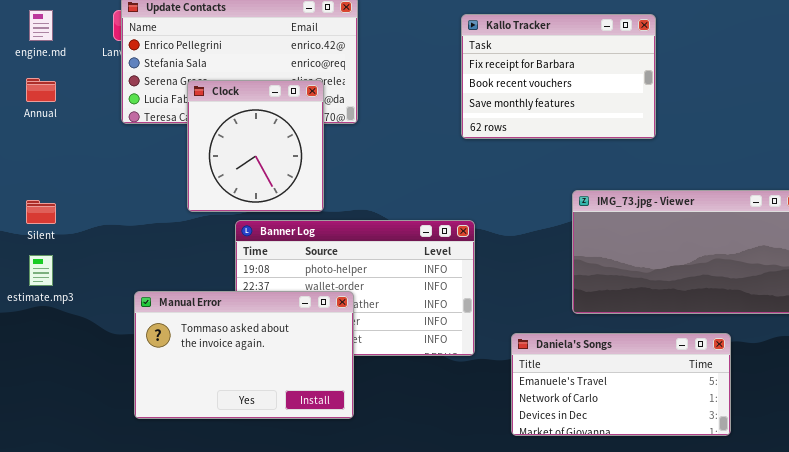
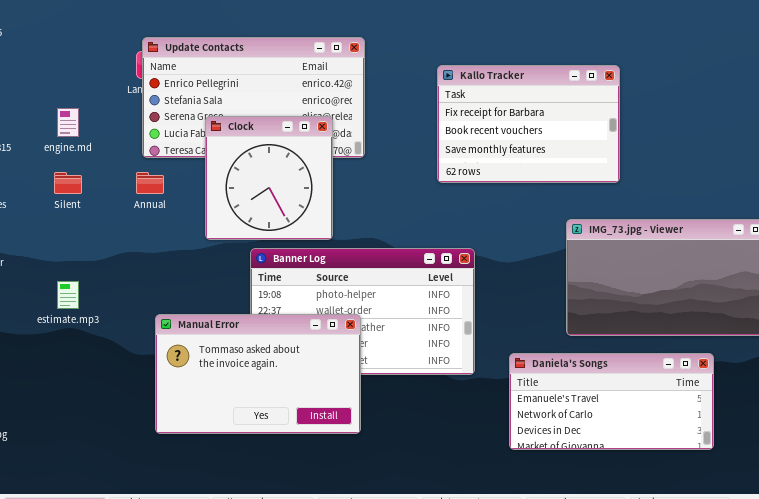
engine.md: [29,10,53,41] -> [57,108,79,137], moved
Kallo Tracker: [461,14,656,139] -> [437,65,620,183], moved
Annual: [26,78,56,102] -> [136,172,164,194], moved
Silent: [26,200,56,224] -> [54,172,82,194], moved

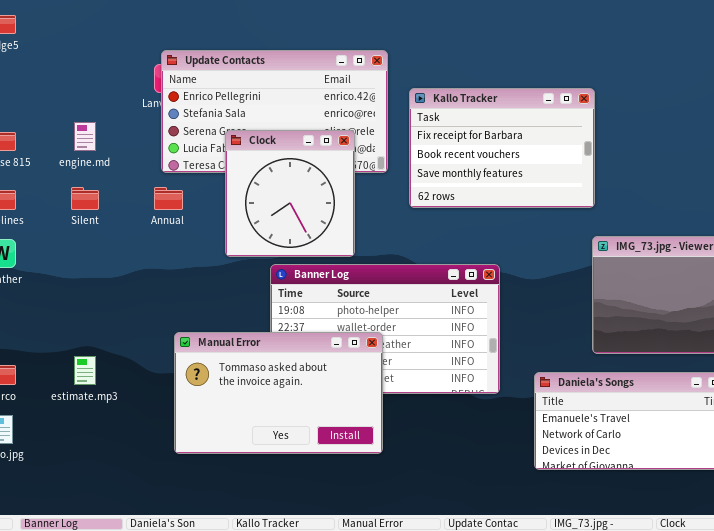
Kallo Tracker: [437,65,620,183] -> [409,88,595,208], moved
estimate.mp3: [57,281,79,309] -> [74,356,96,385], moved

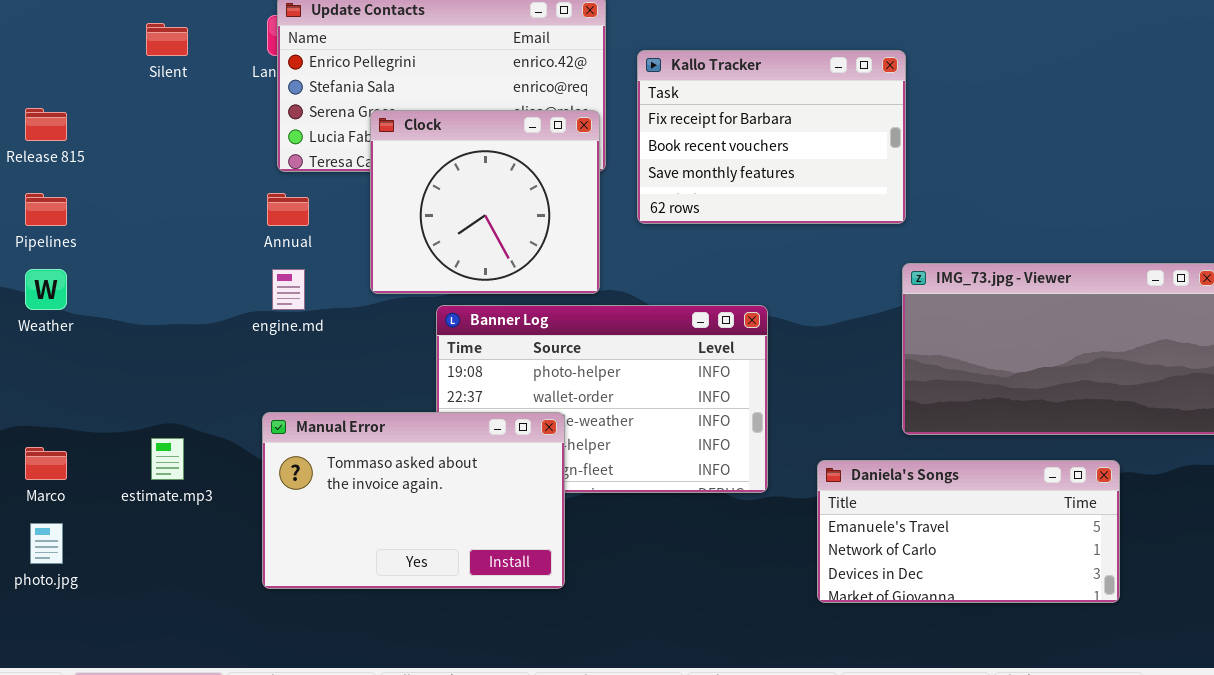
engine.md: [74,122,96,151] -> [272,269,305,310], moved
Clock: [225,130,355,257] -> [370,110,600,294], resized
Silent: [71,187,99,210] -> [146,23,188,56], moved
Manual Error: [174,332,383,454] -> [262,412,565,589], moved

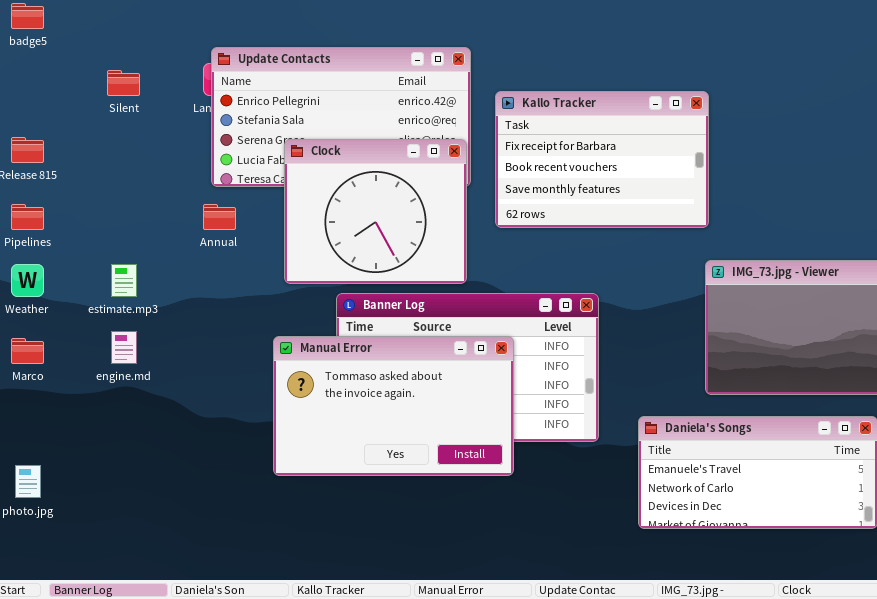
engine.md: [272,269,305,310] -> [111,331,137,364], moved
Manual Error: [262,412,565,589] -> [273,336,514,476], moved
estimate.mp3: [151,438,184,480] -> [111,264,137,297], moved
Marco: [25,447,67,480] -> [11,338,44,364], moved

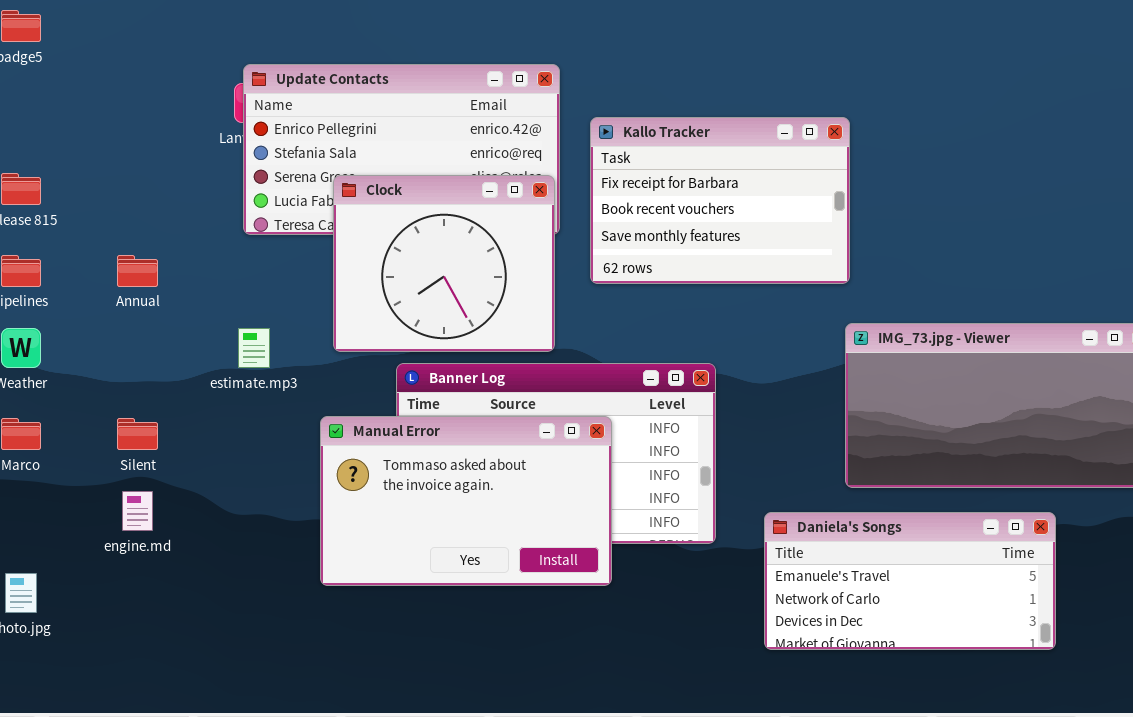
Silent: [107,70,140,96] -> [117,418,158,450], moved
Annual: [203,204,236,230] -> [117,255,158,287], moved
estimate.mp3: [111,264,137,297] -> [238,328,270,368], moved
engine.md: [111,331,137,364] -> [122,491,153,531], moved

